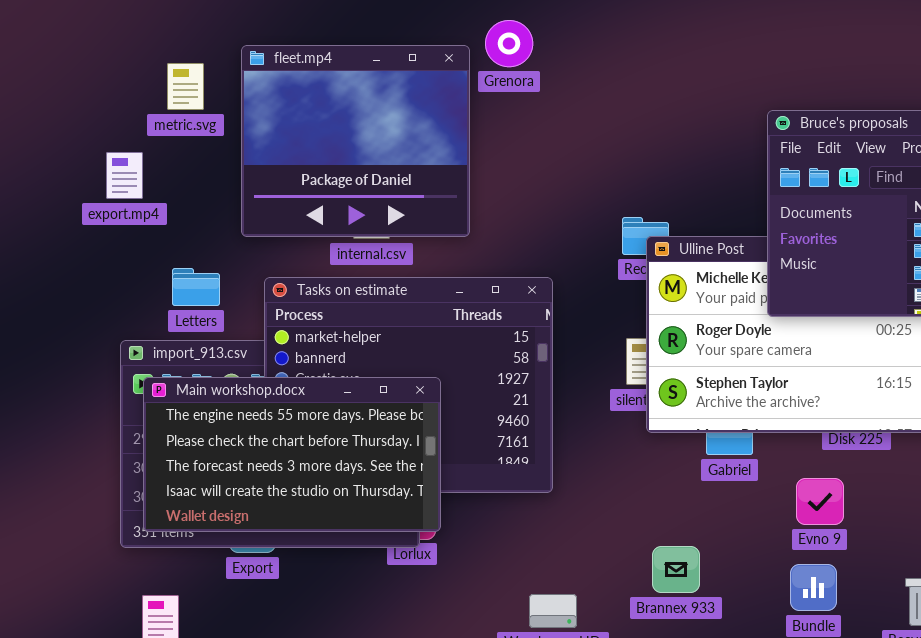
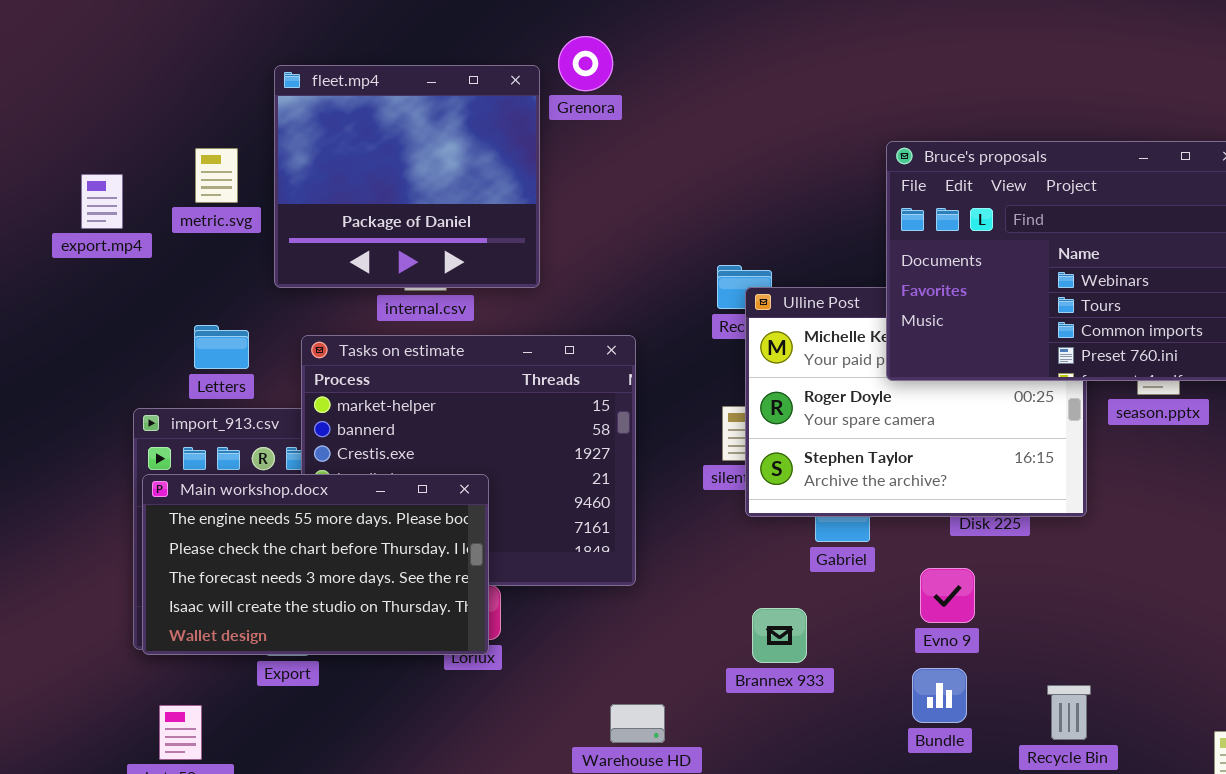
metric.svg: [167,63,204,110] -> [195,148,238,203], moved
export.mp4: [106,152,143,199] -> [81,174,123,229], moved
Main workshop.docx: [143,377,441,532] -> [142,474,489,655], moved
Brannex 933: [652,546,700,593] -> [752,608,807,663], moved

